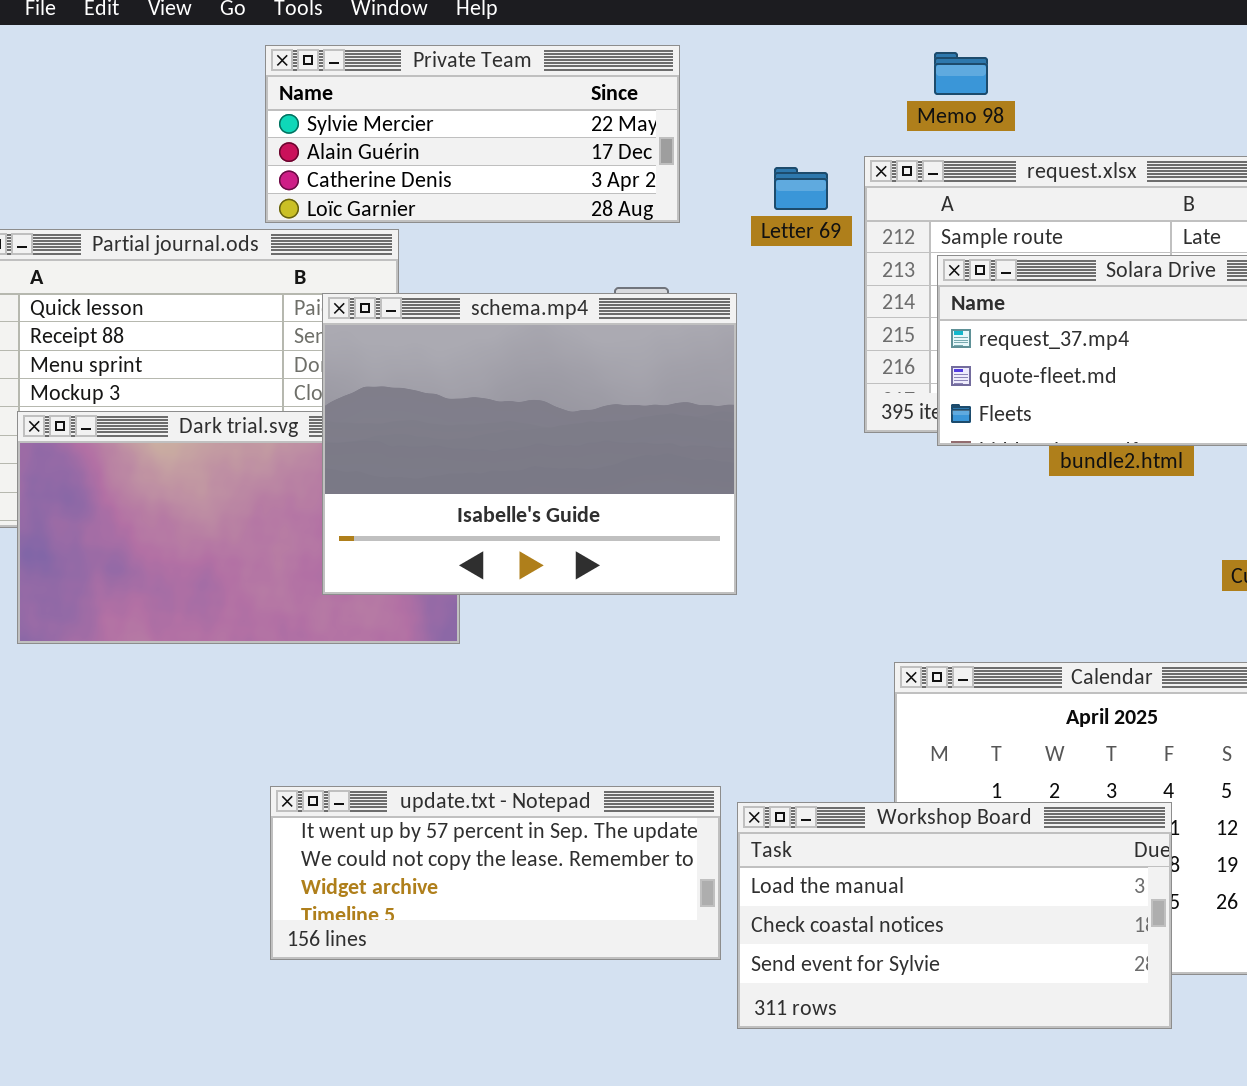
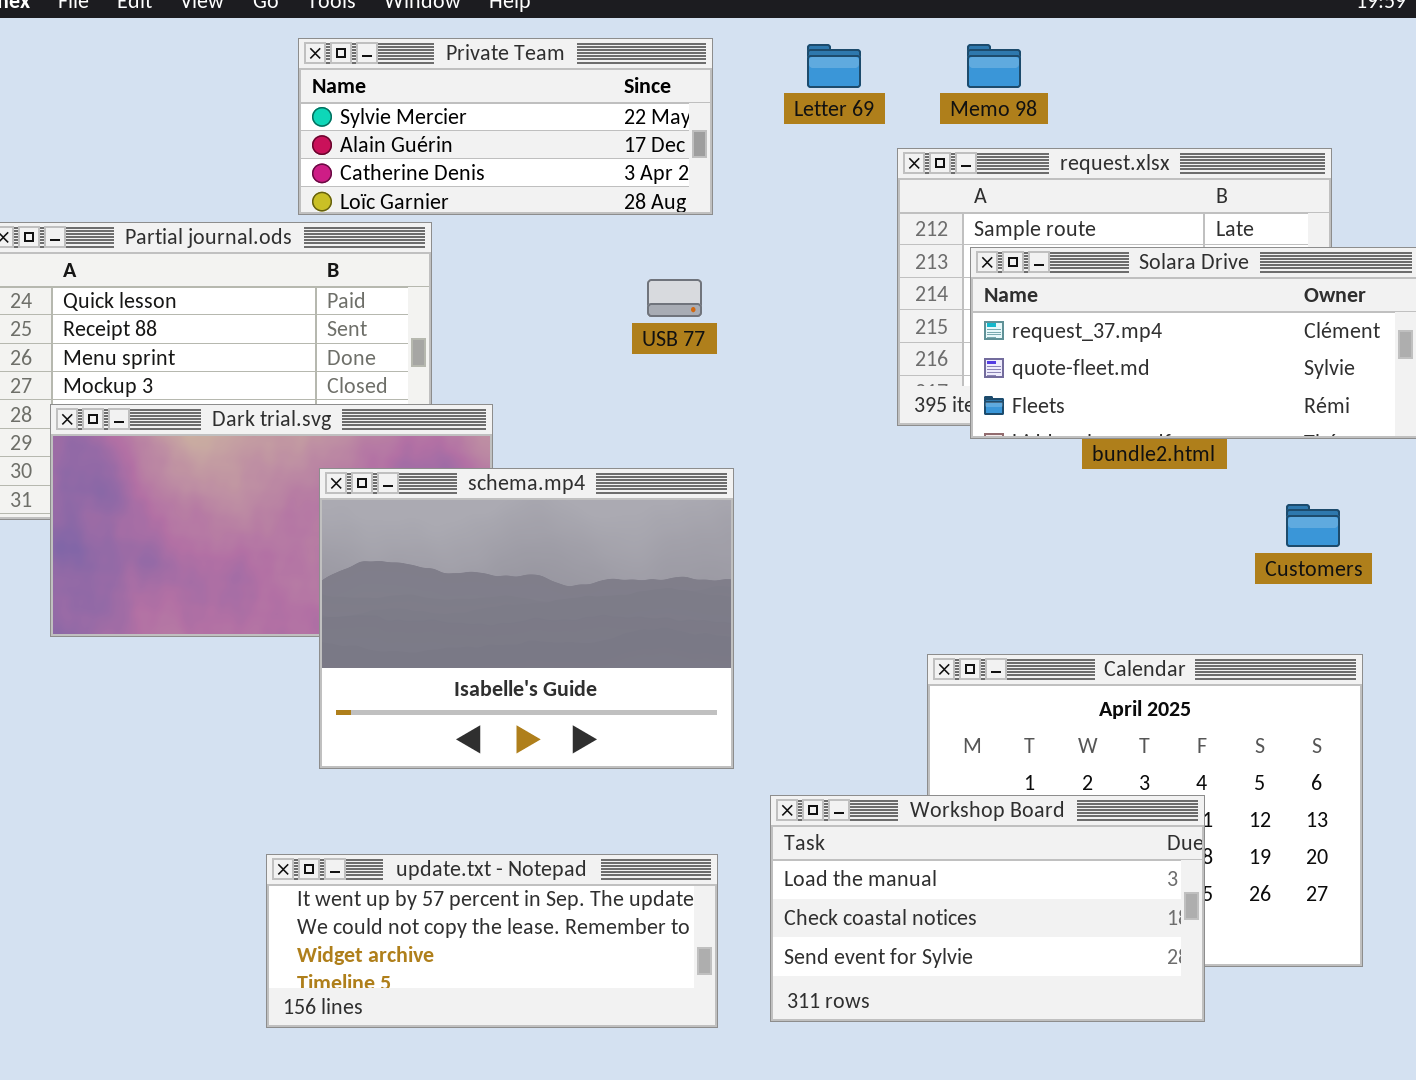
Letter 69: [774,167,828,210] -> [807,44,861,88], moved
schema.mp4: [322,293,737,595] -> [319,468,734,769], moved
update.txt - Notepad: [270,786,721,960] -> [266,854,718,1028], moved

